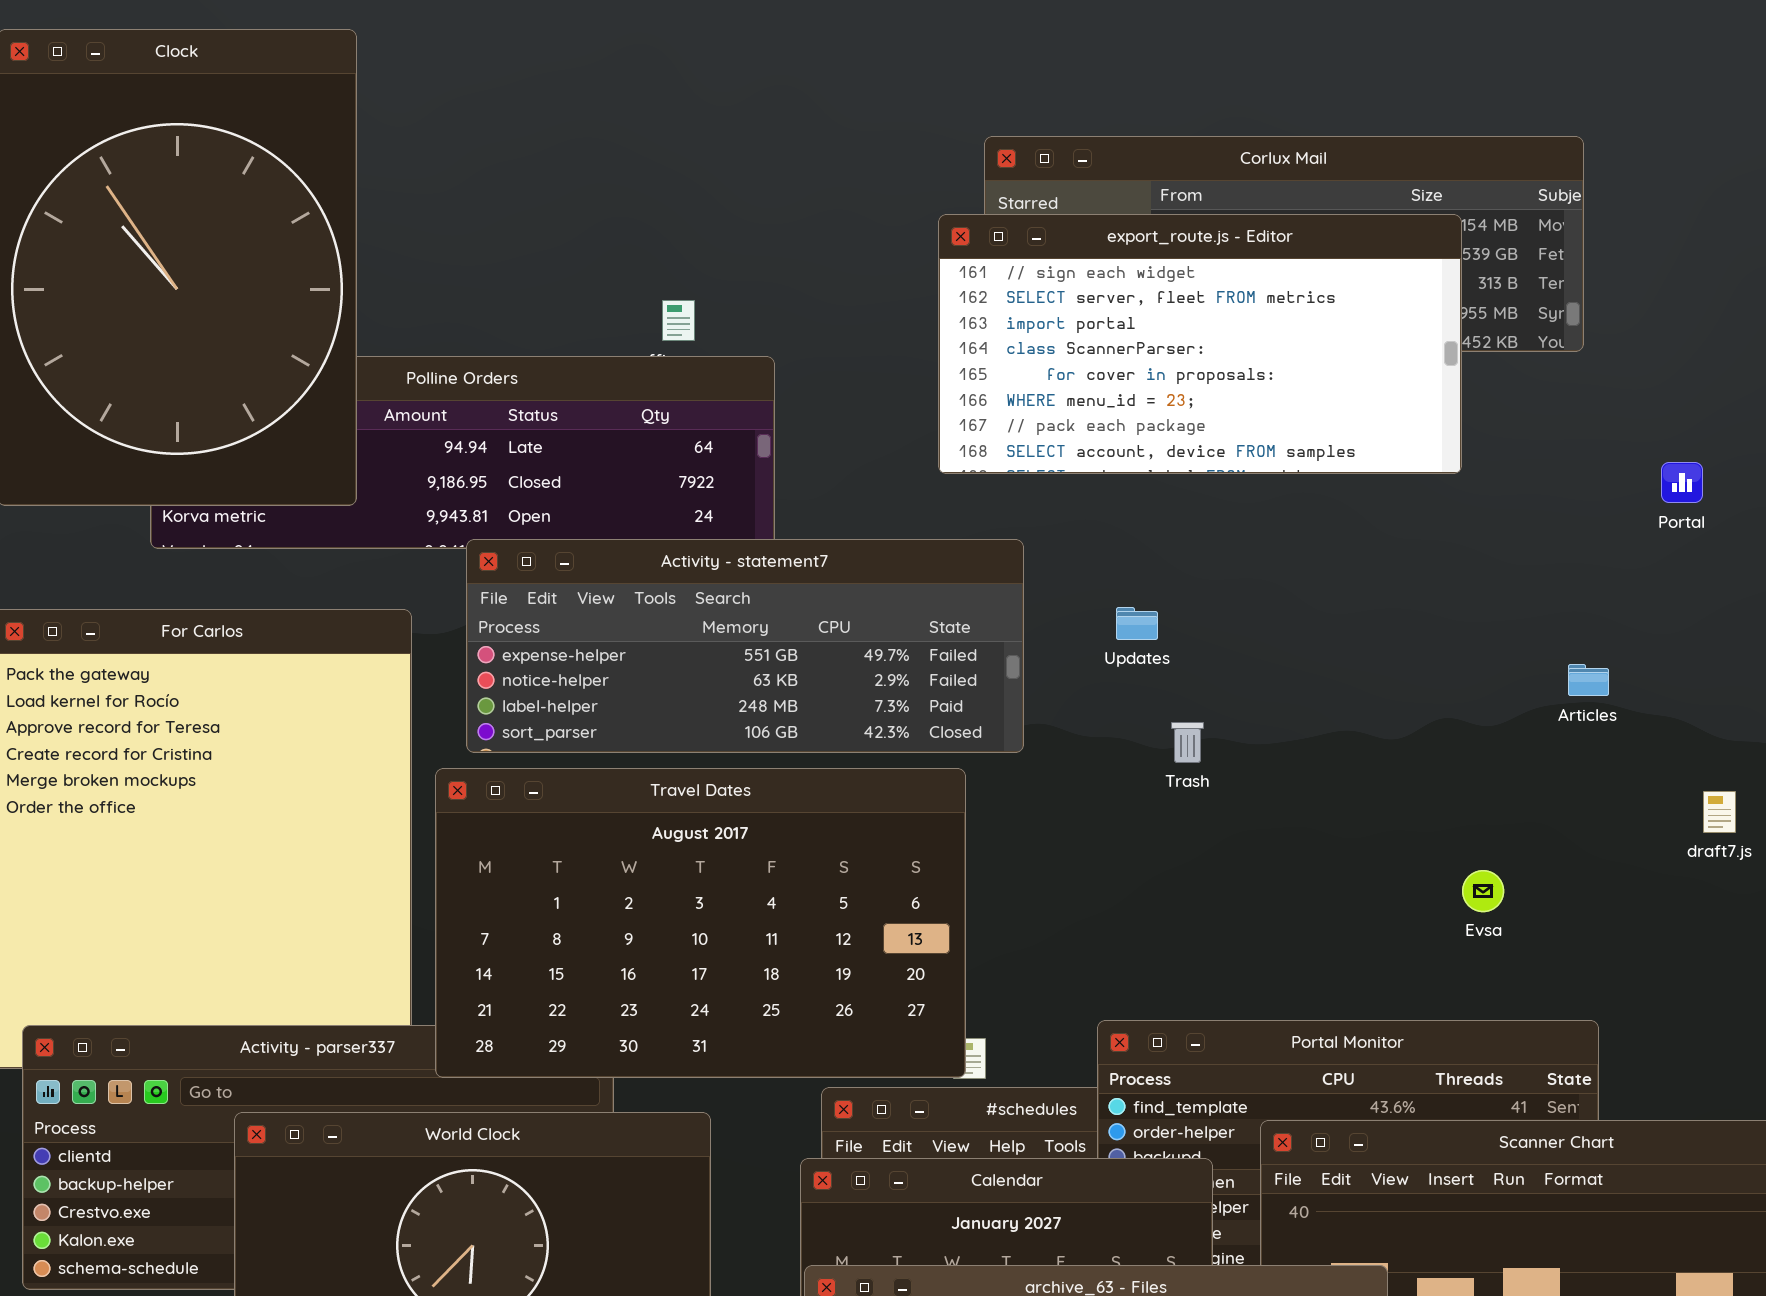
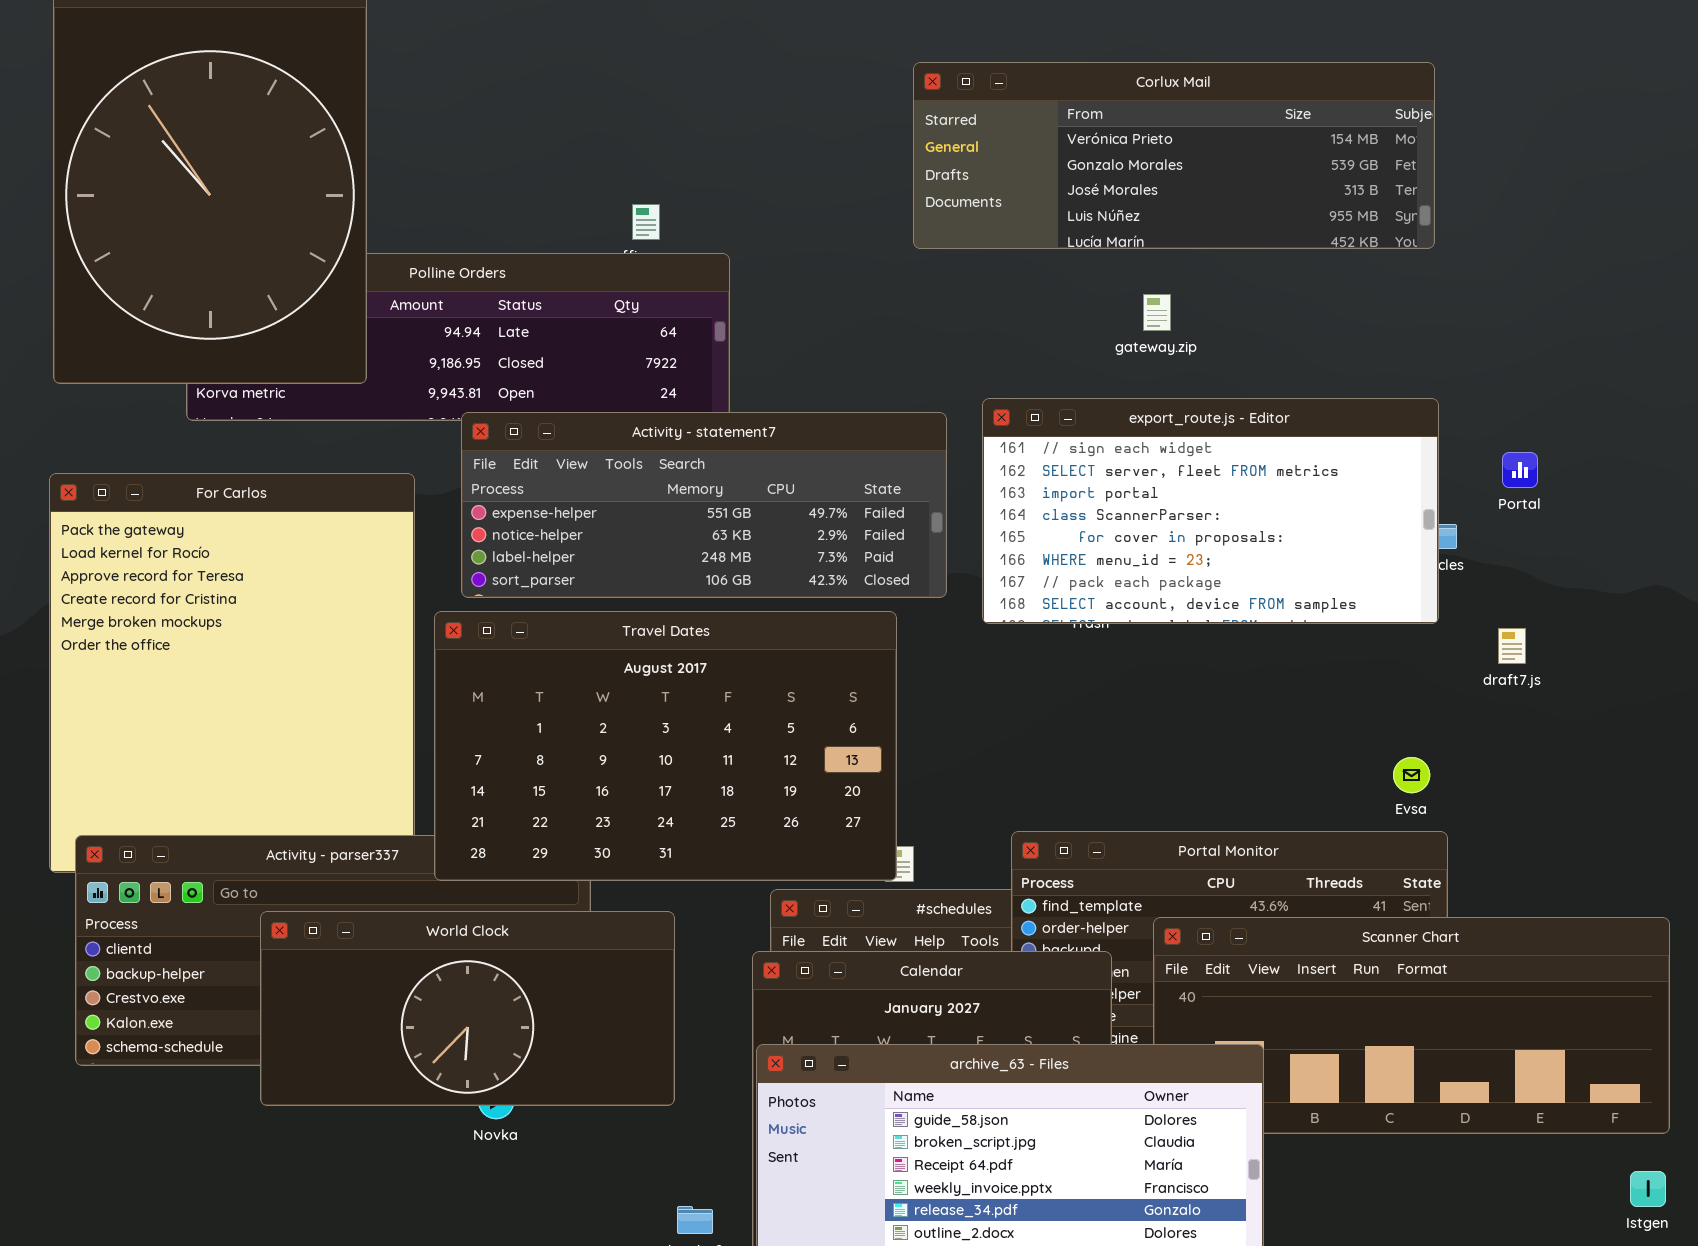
export_route.js - Editor: [938,214,1462,474] -> [982,398,1439,624], moved
Portal: [1661,462,1703,503] -> [1502,452,1538,488], moved
draft7.js: [1703,791,1736,833] -> [1498,628,1526,664], moved
Evsa: [1462,870,1504,912] -> [1393,757,1430,793], moved

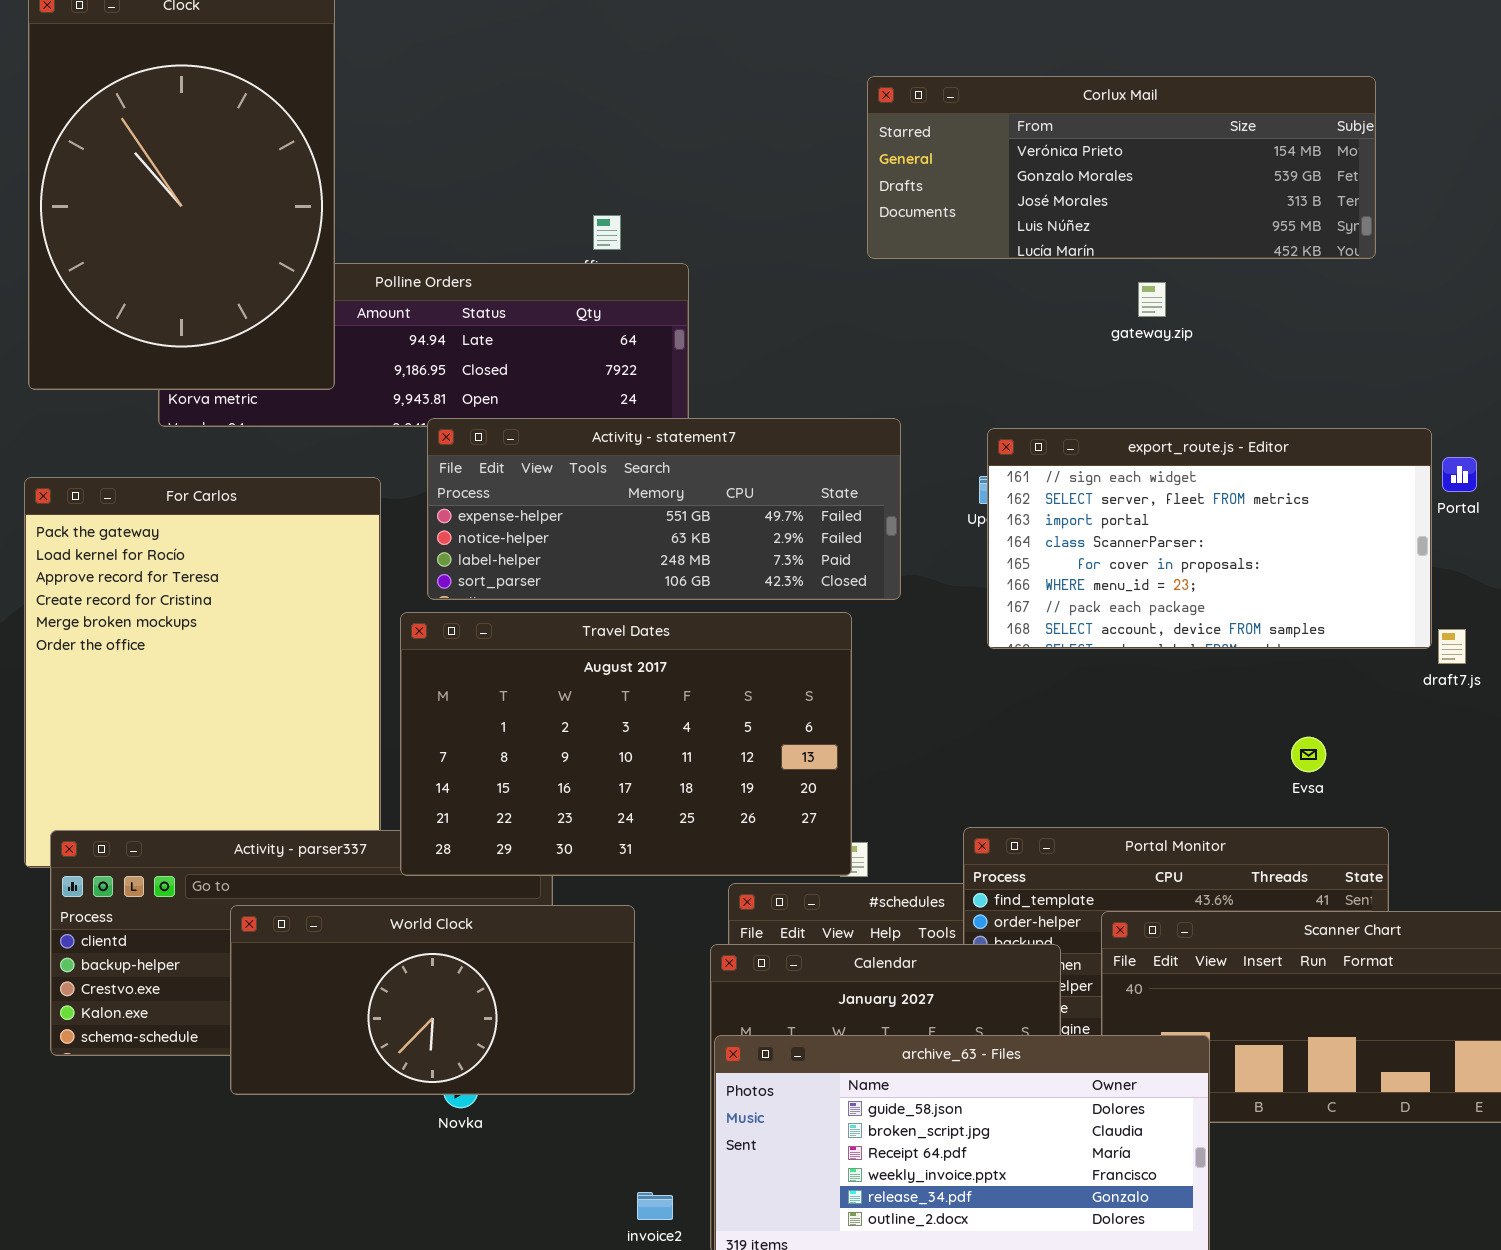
gateway.zip: [1143,294,1171,331] -> [1138,282,1166,317], moved
export_route.js - Editor: [982,398,1439,624] -> [987,428,1432,649], moved
Evsa: [1393,757,1430,793] -> [1291,737,1326,772], moved

